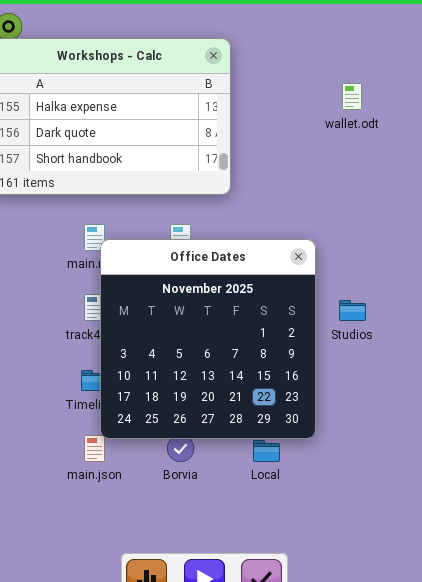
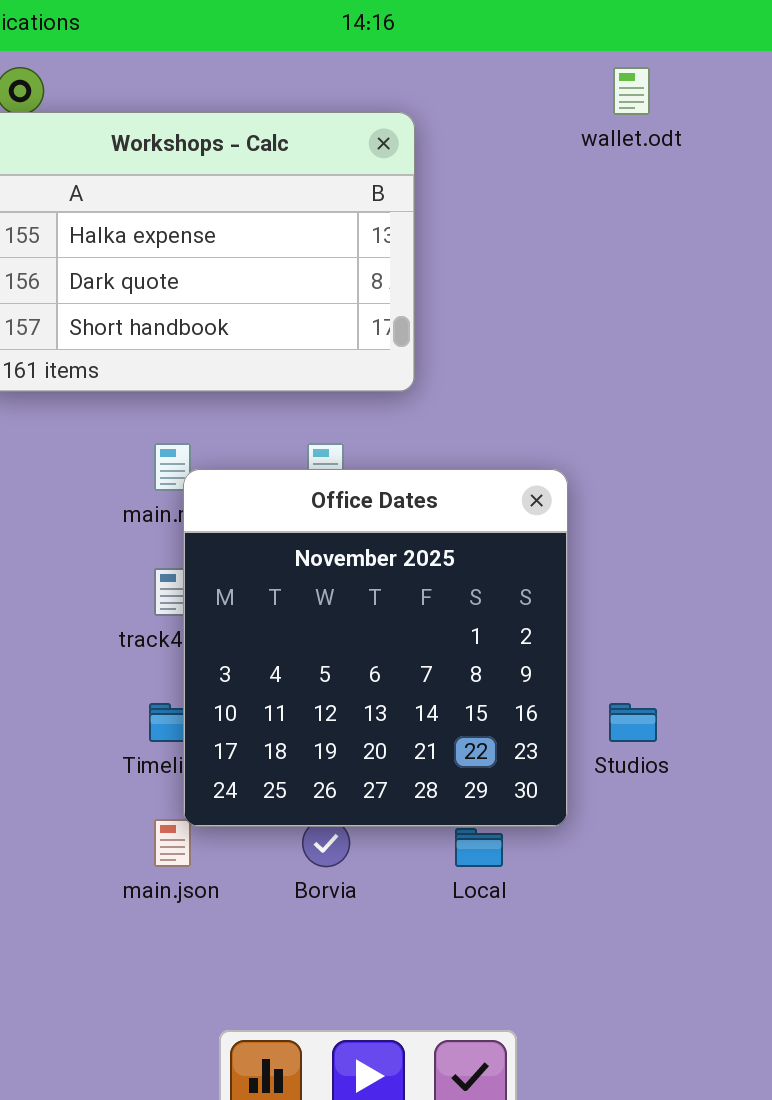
wallet.odt: [342,83,362,110] -> [613,67,650,115], moved
Studios: [339,300,366,321] -> [609,703,657,742], moved

